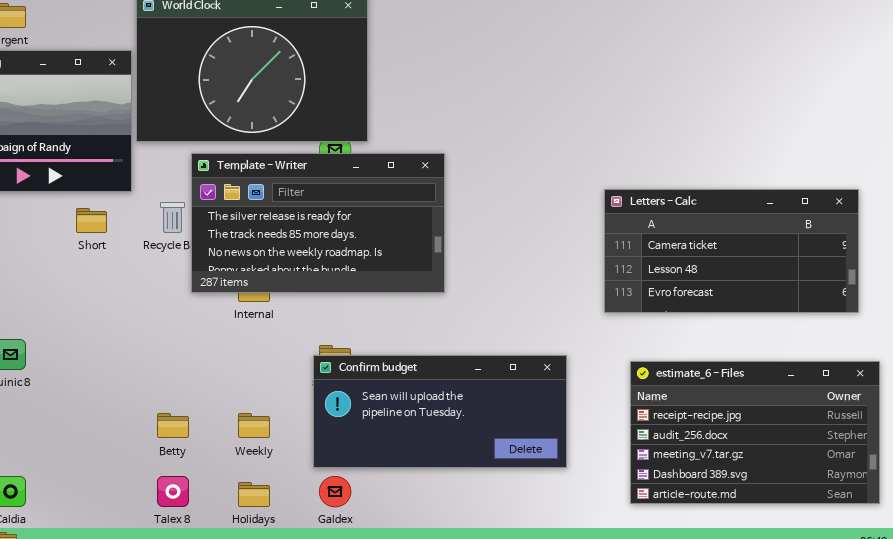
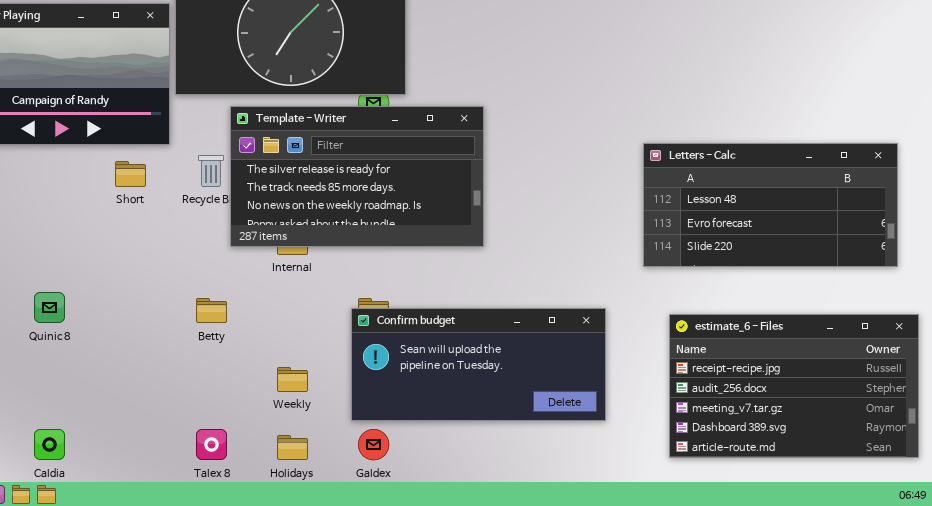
Letters - Calc: [604,189,859,313] -> [643,143,898,267], scrolled down 1 row
Betty: [157,413,189,438] -> [196,298,227,323], moved

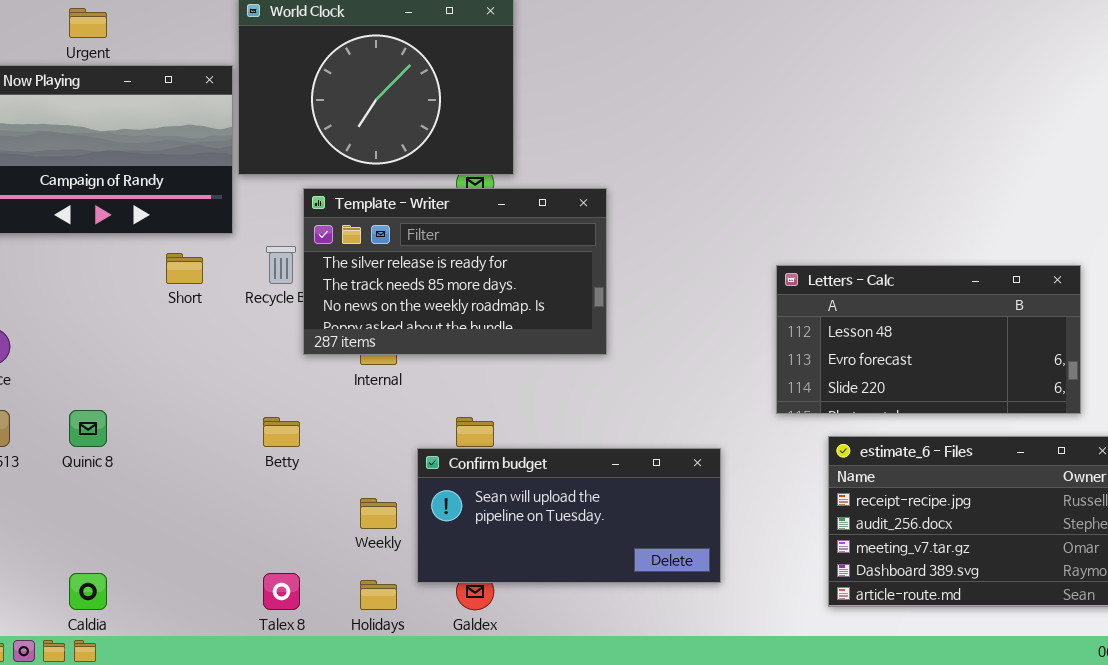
Letters - Calc: [643,143,898,267] -> [776,265,1081,414], moved
Confirm budget: [351,308,606,421] -> [417,448,721,583], moved

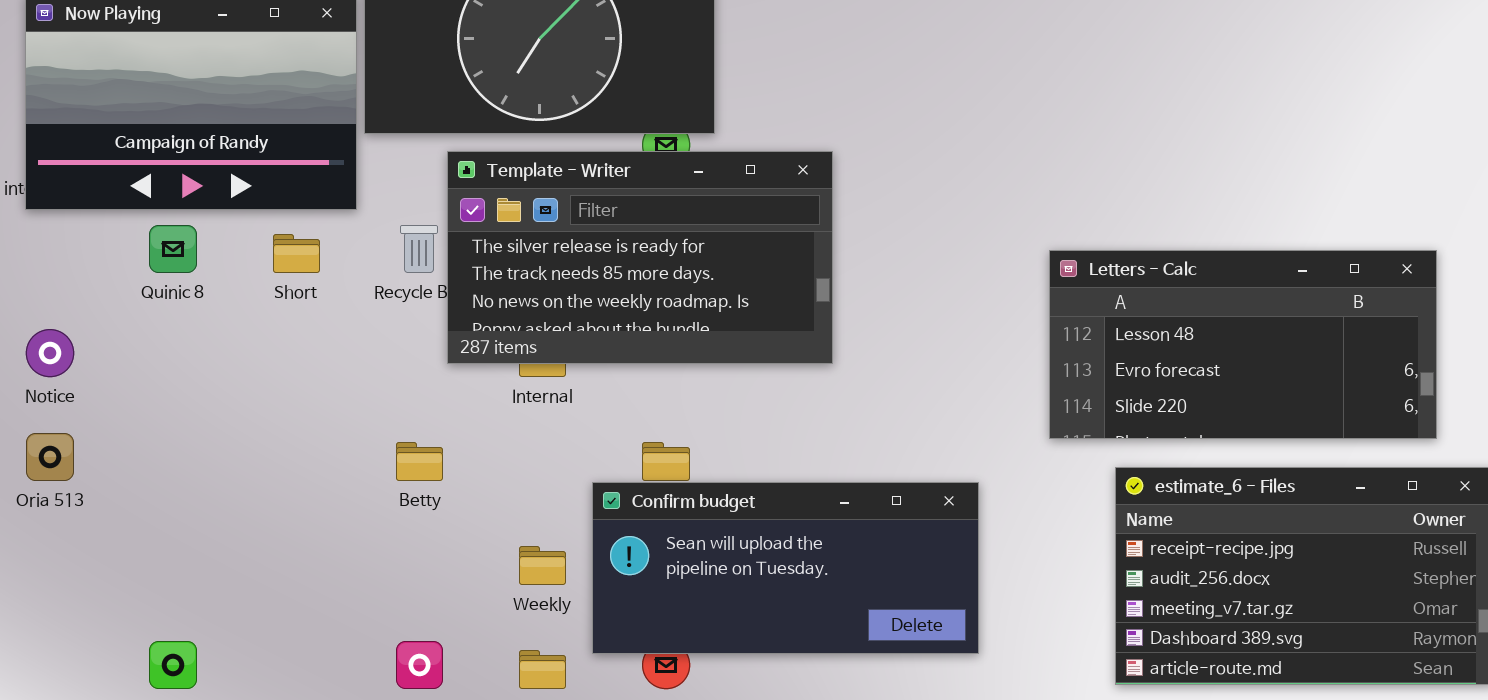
Quinic 8: [69,410,107,447] -> [149,225,197,273], moved

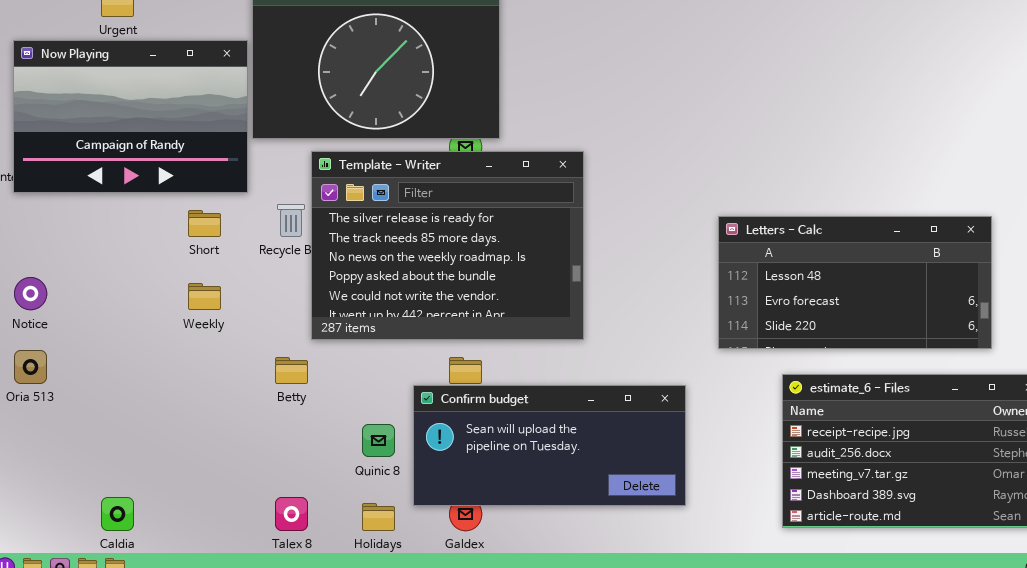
Template - Writer: [447,151,833,364] -> [311,151,584,340], resized
Quinic 8: [149,225,197,273] -> [362,424,395,457], moved
Letters - Calc: [1049,250,1437,439] -> [718,216,992,349], moved
Weekly: [519,546,566,585] -> [188,283,221,310], moved

